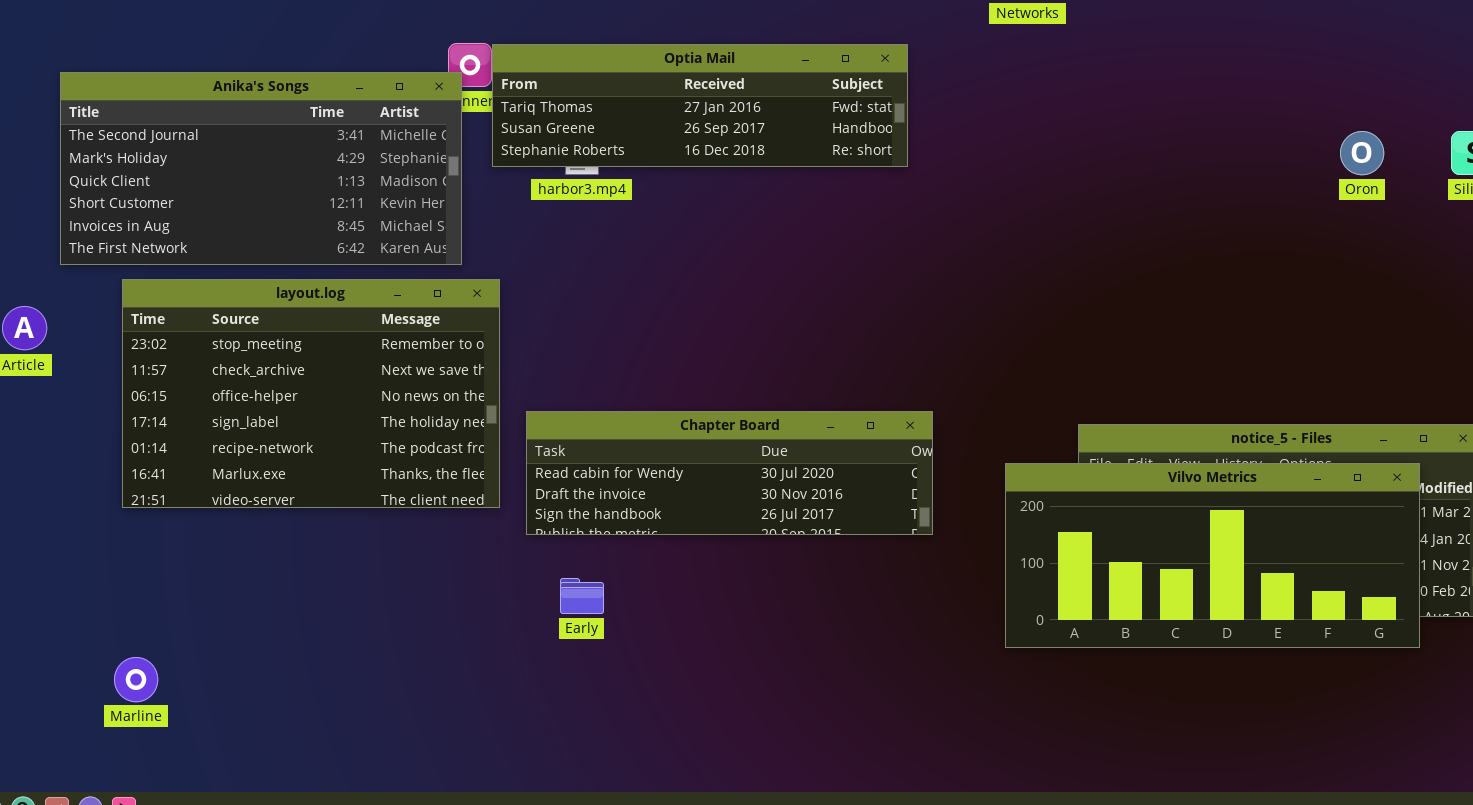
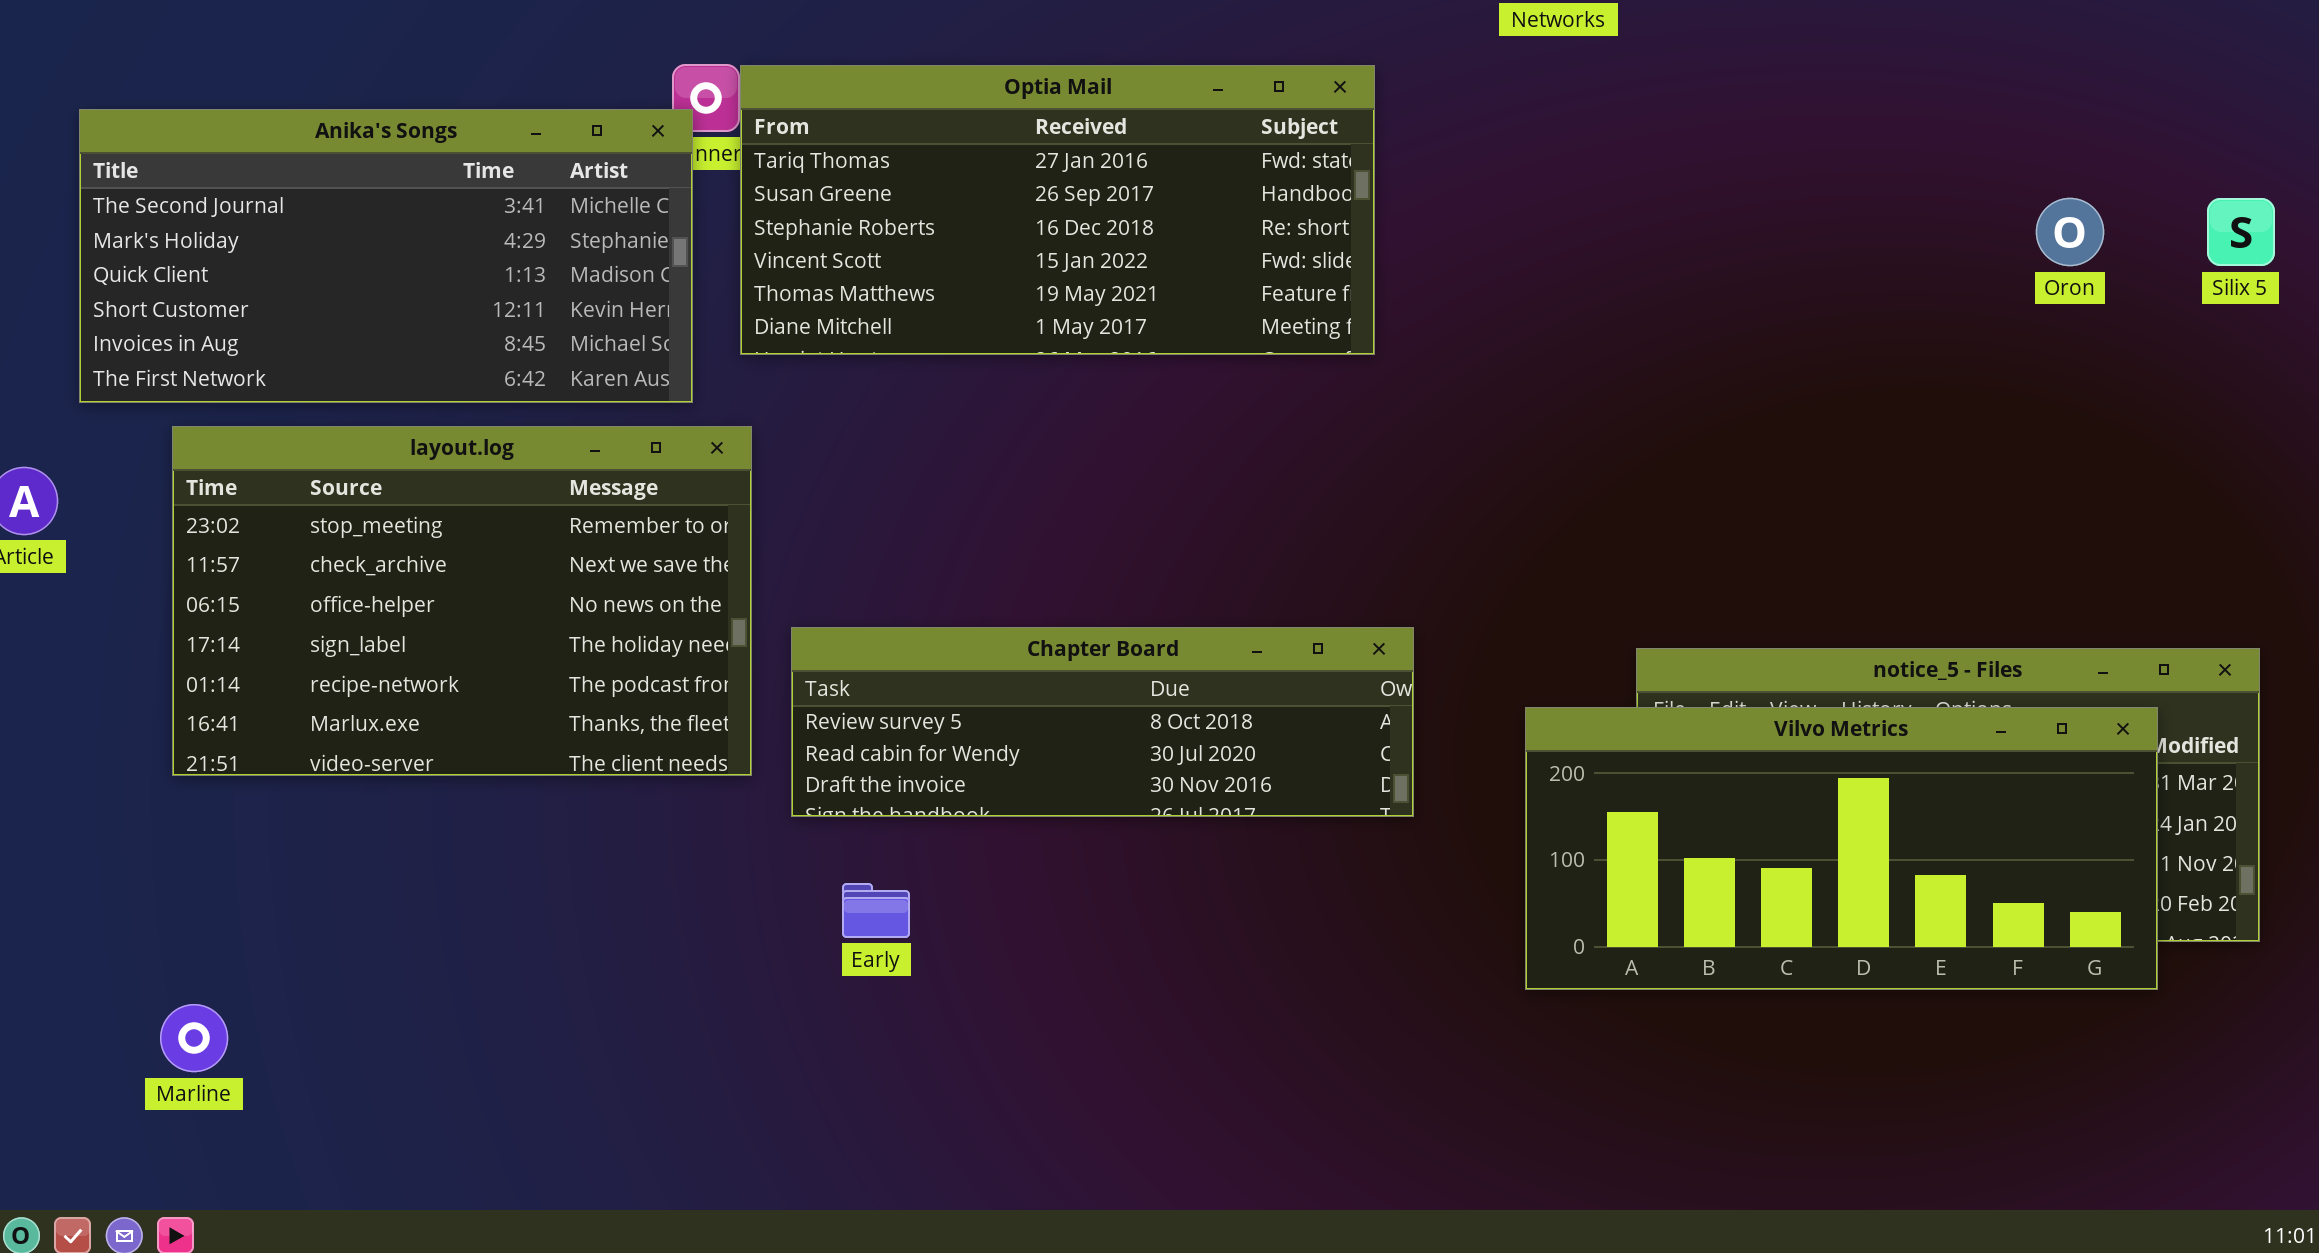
Optia Mail: [492,44,908,167] -> [740,65,1375,355], resized
Chapter Board: [526,411,933,535] -> [791,627,1414,817], scrolled up 1 row

